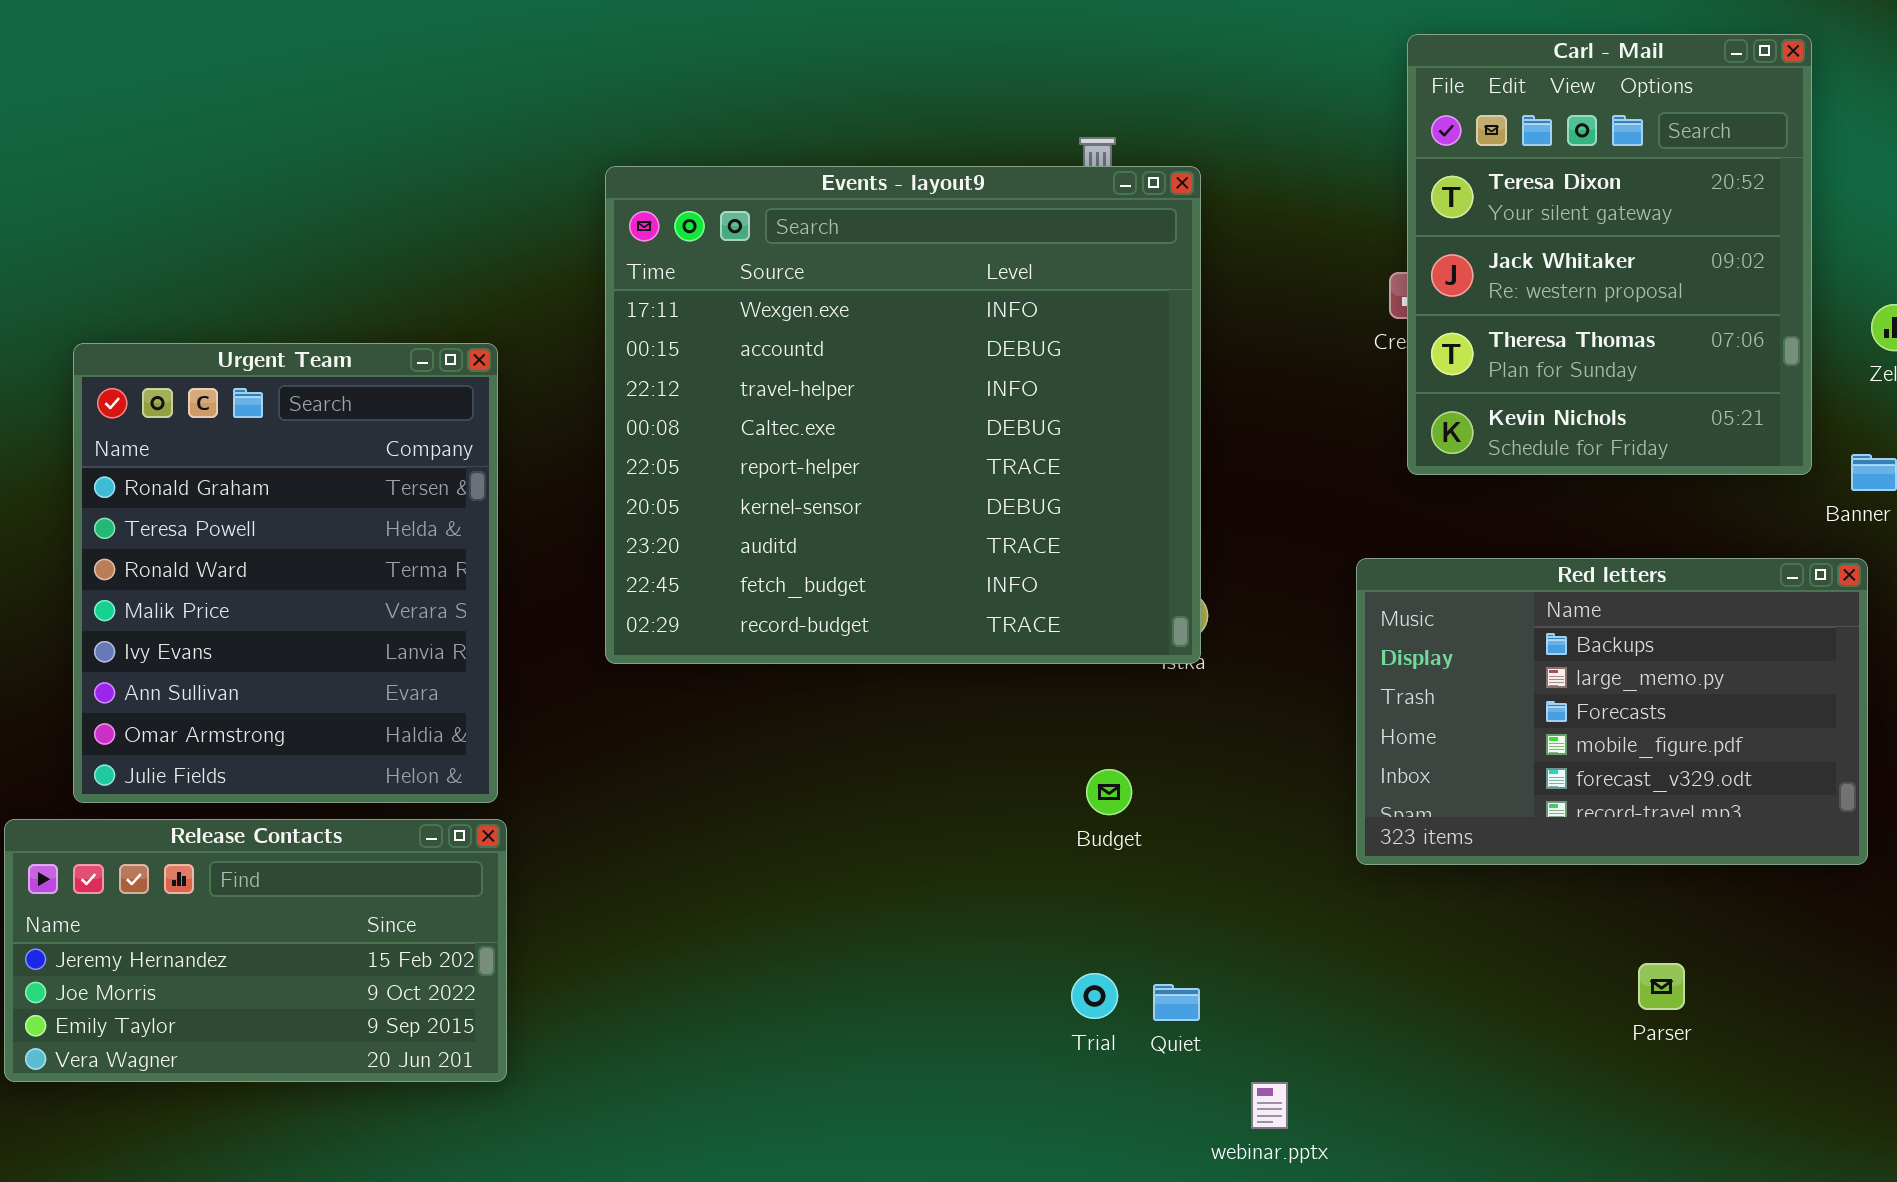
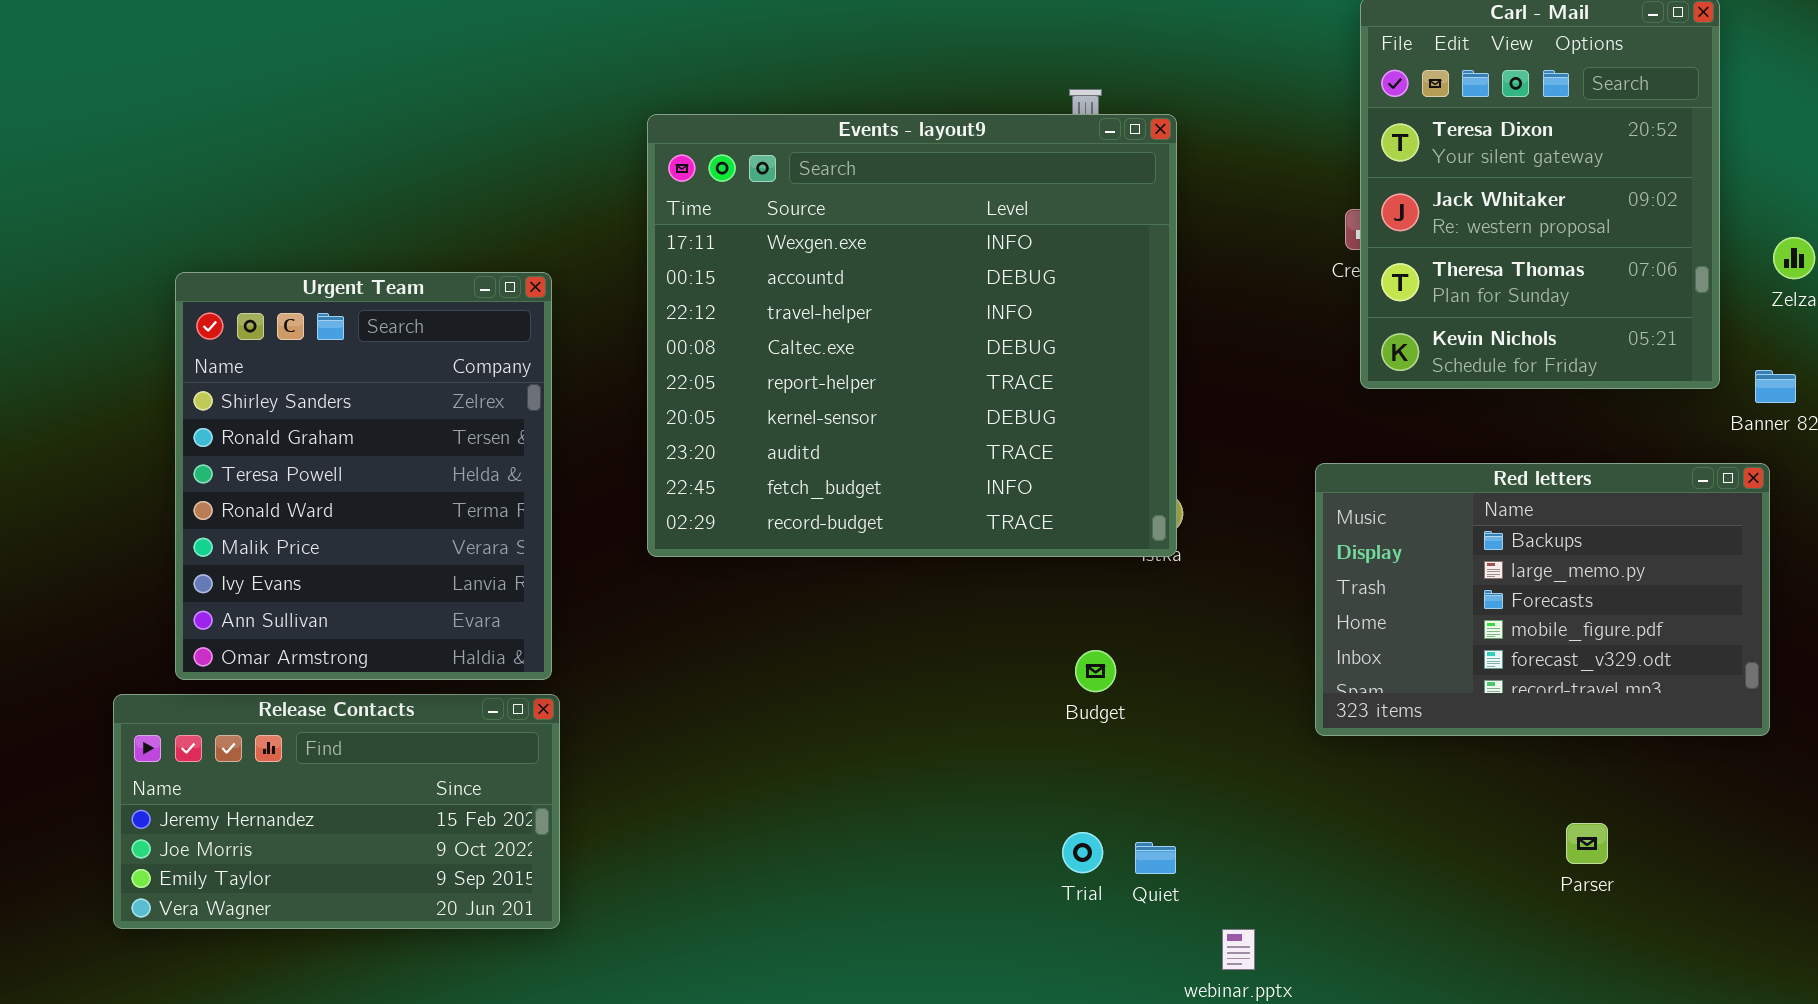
Urgent Team: [73,343,498,803] -> [175,272,552,680], scrolled up 1 row

